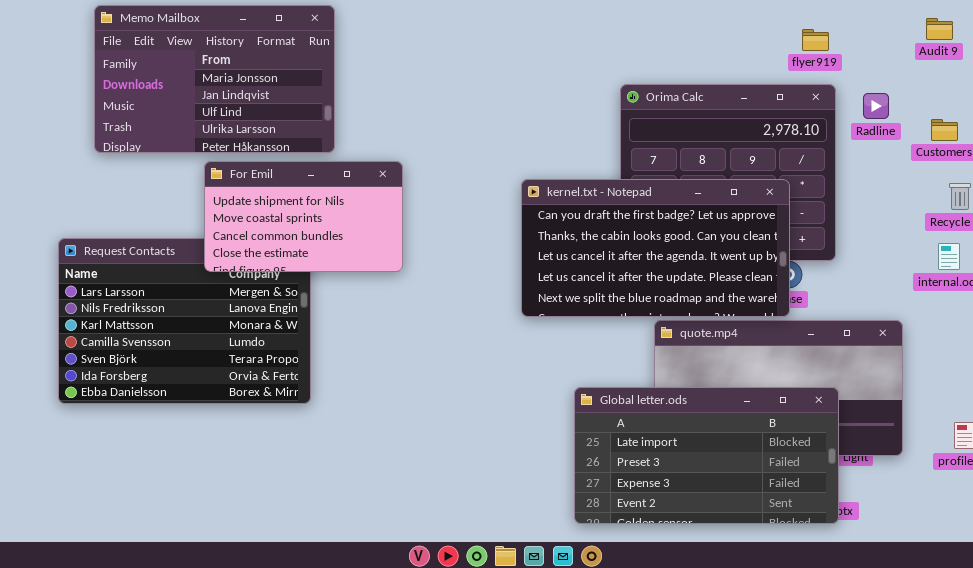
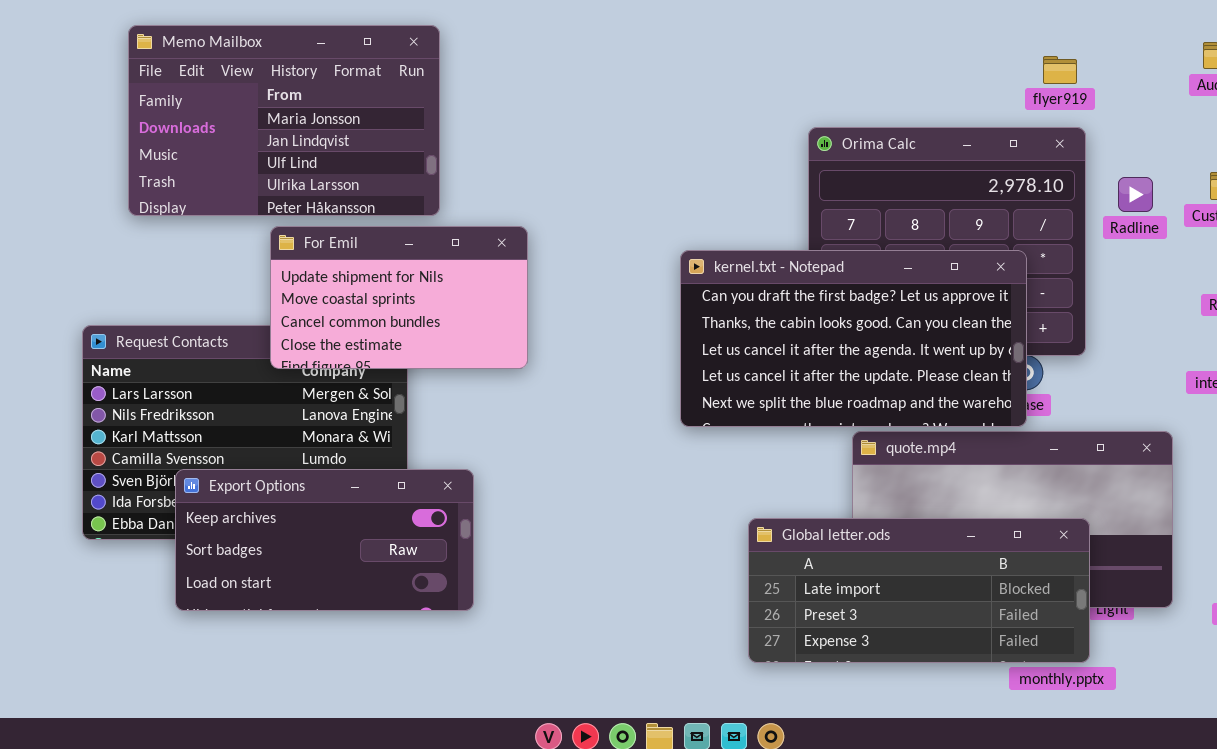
Radline: [863,93,889,119] -> [1118,177,1153,212], moved
Export Options: none -> [175,469,474,611], opened
Global letter.ods: [574,387,839,524] -> [748,518,1090,663], resized

